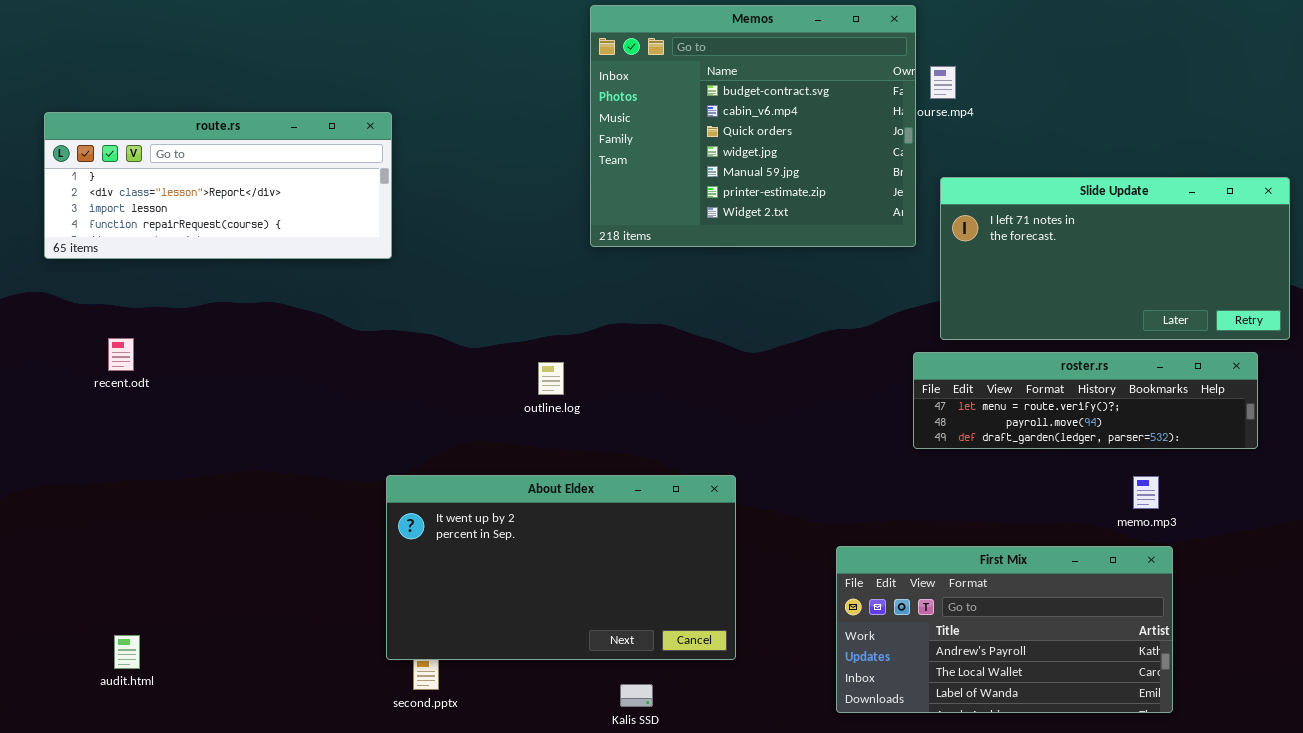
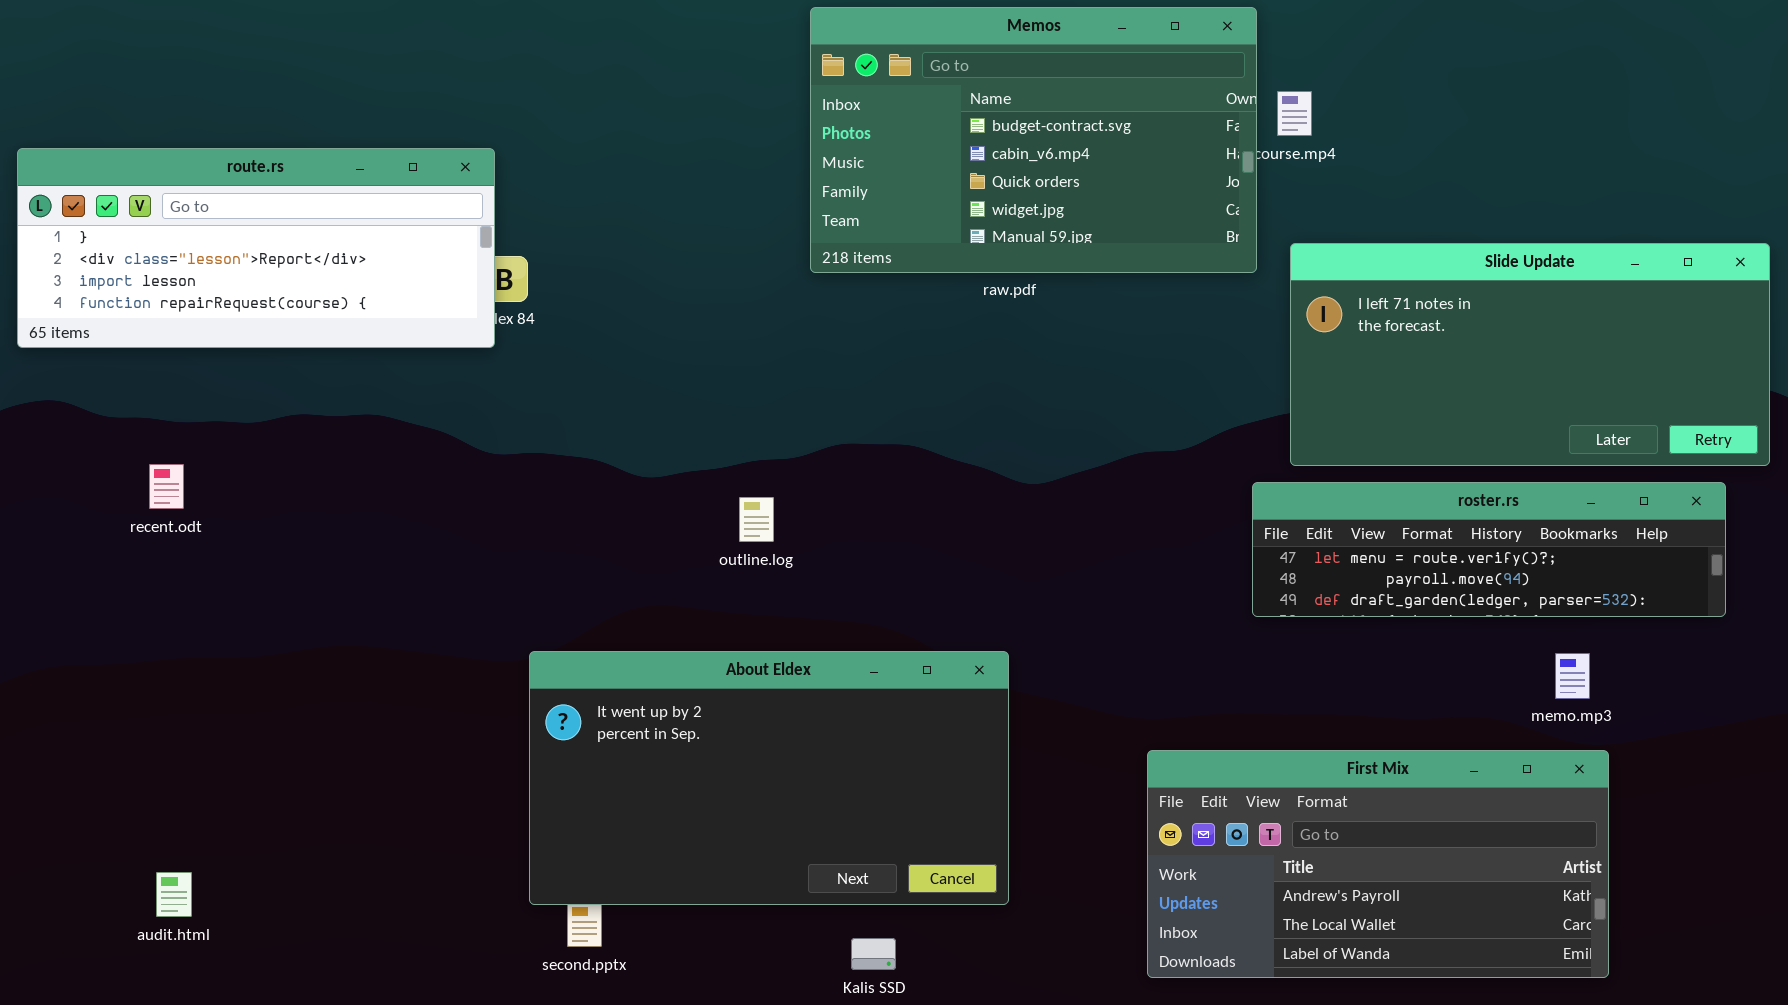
Memos: [590,5,916,247] -> [810,7,1257,273], resized
route.rs: [44,112,392,259] -> [17,148,495,348], moved

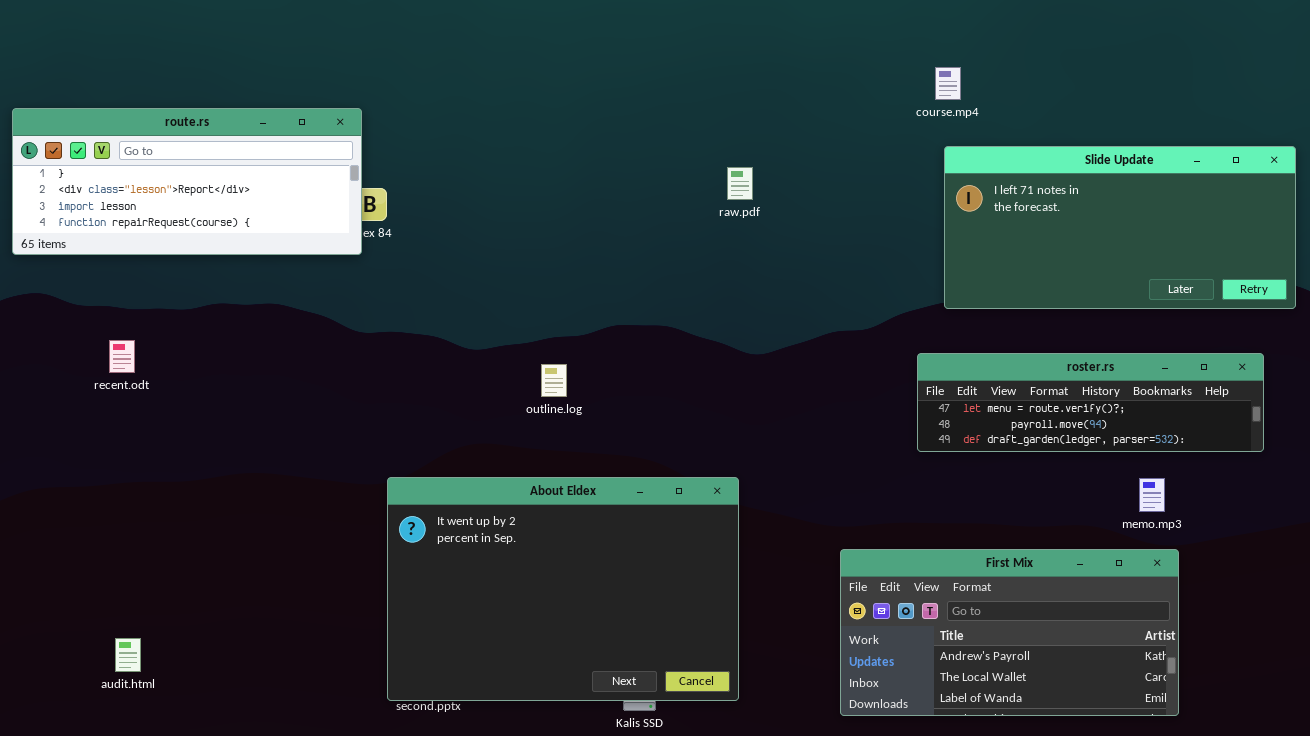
Memos: [810,7,1257,273] -> none, closed
Slide Update: [1290,243,1770,466] -> [944,146,1296,309], moved
About Eldex: [529,651,1009,905] -> [387,477,739,701], resized

